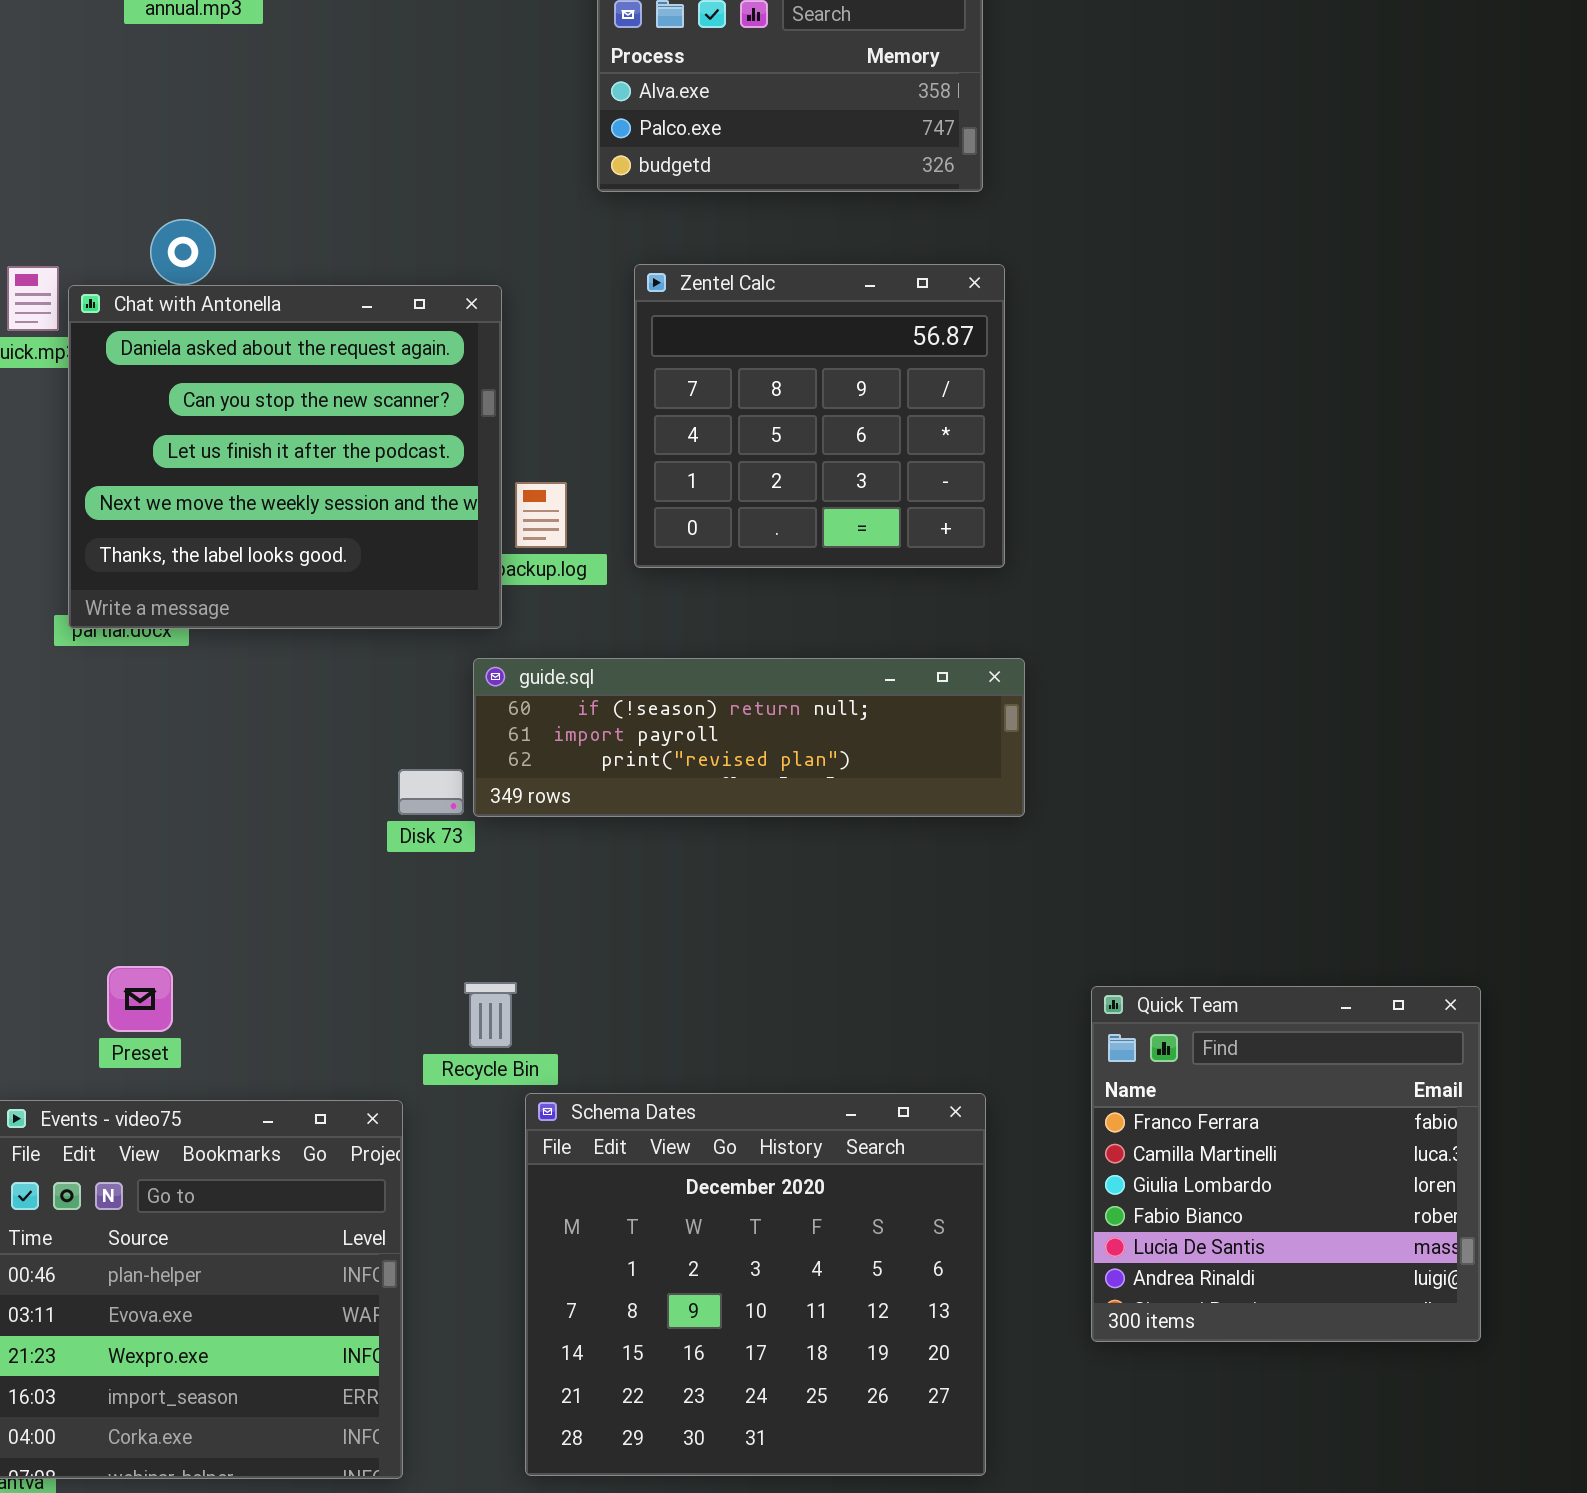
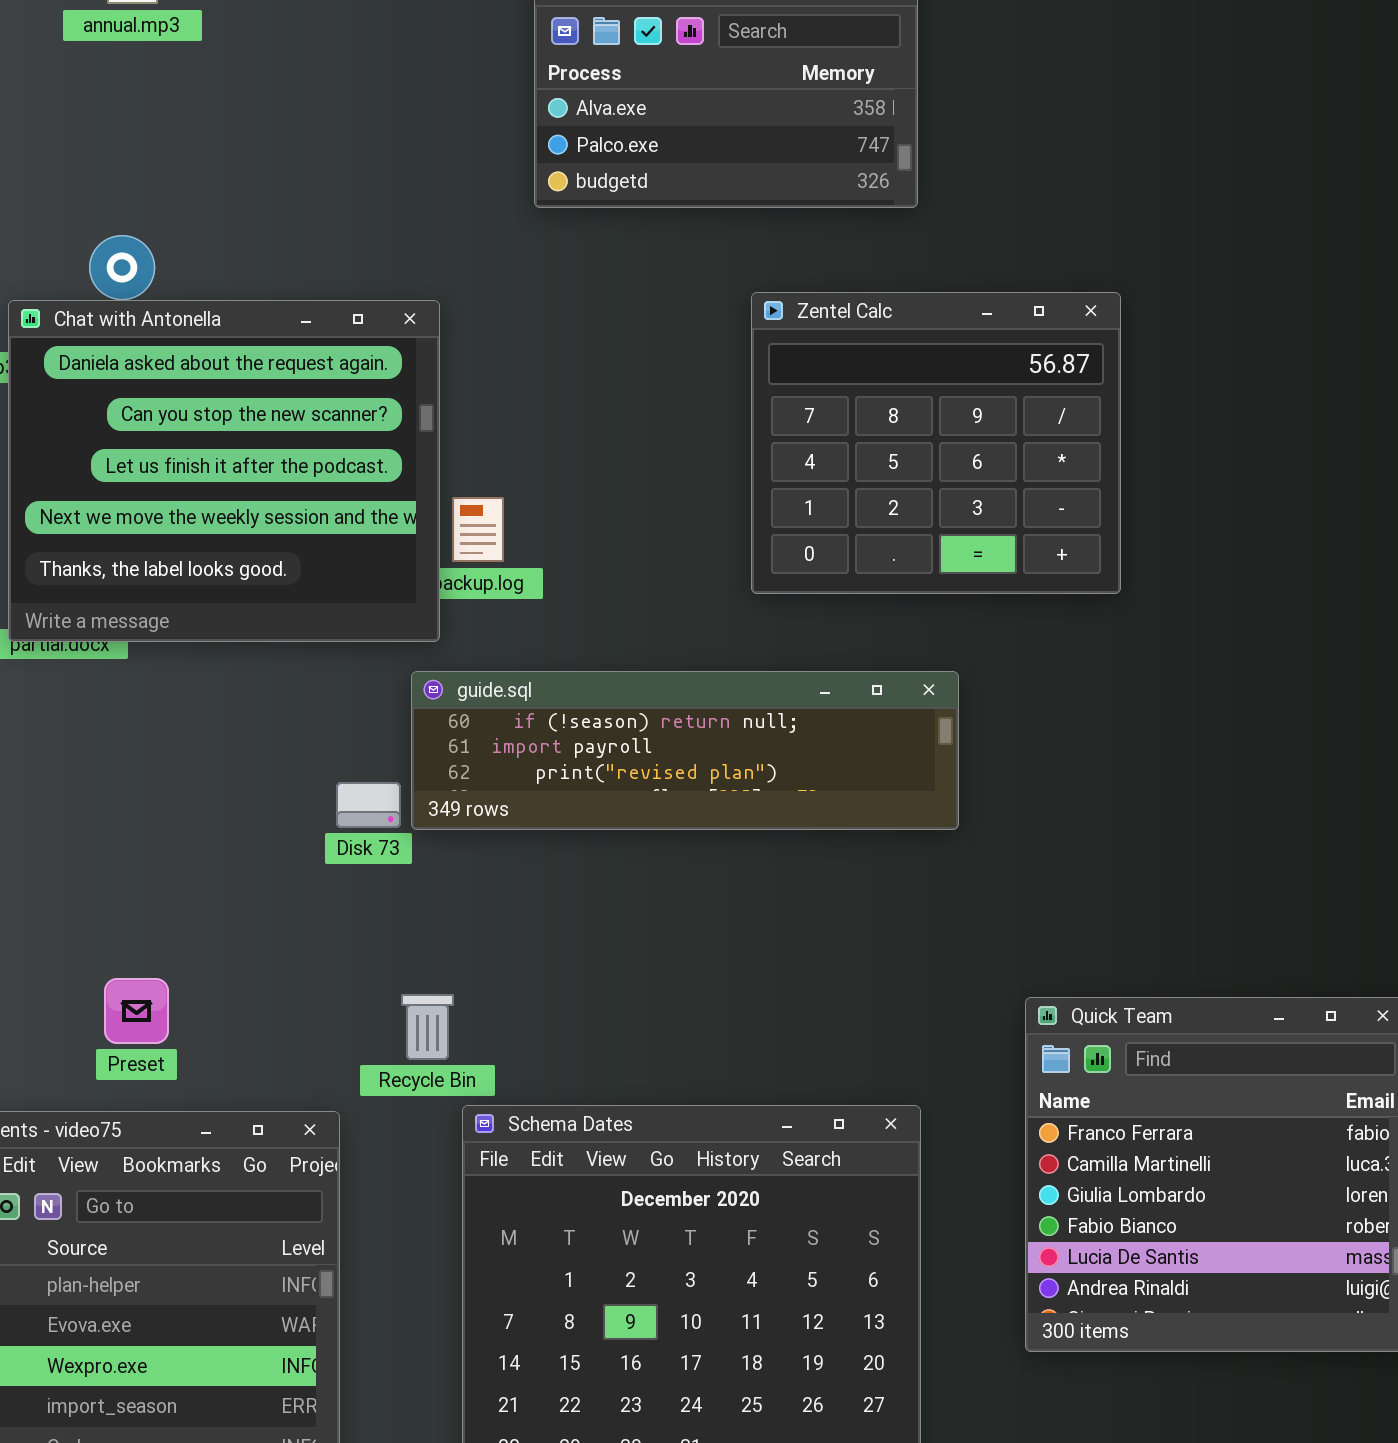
Zentel Calc: [634,264,1005,568] -> [751,292,1121,594], moved
Preset: [107,966,173,1032] -> [104,978,169,1044], moved

